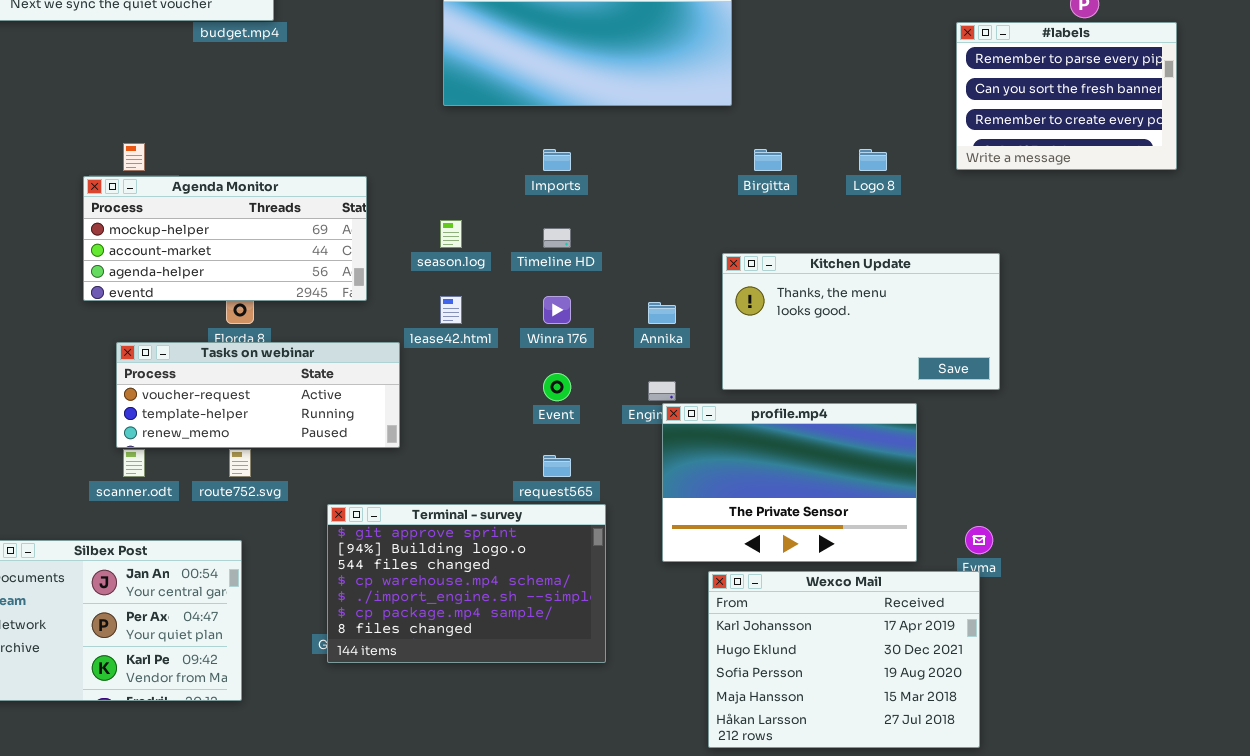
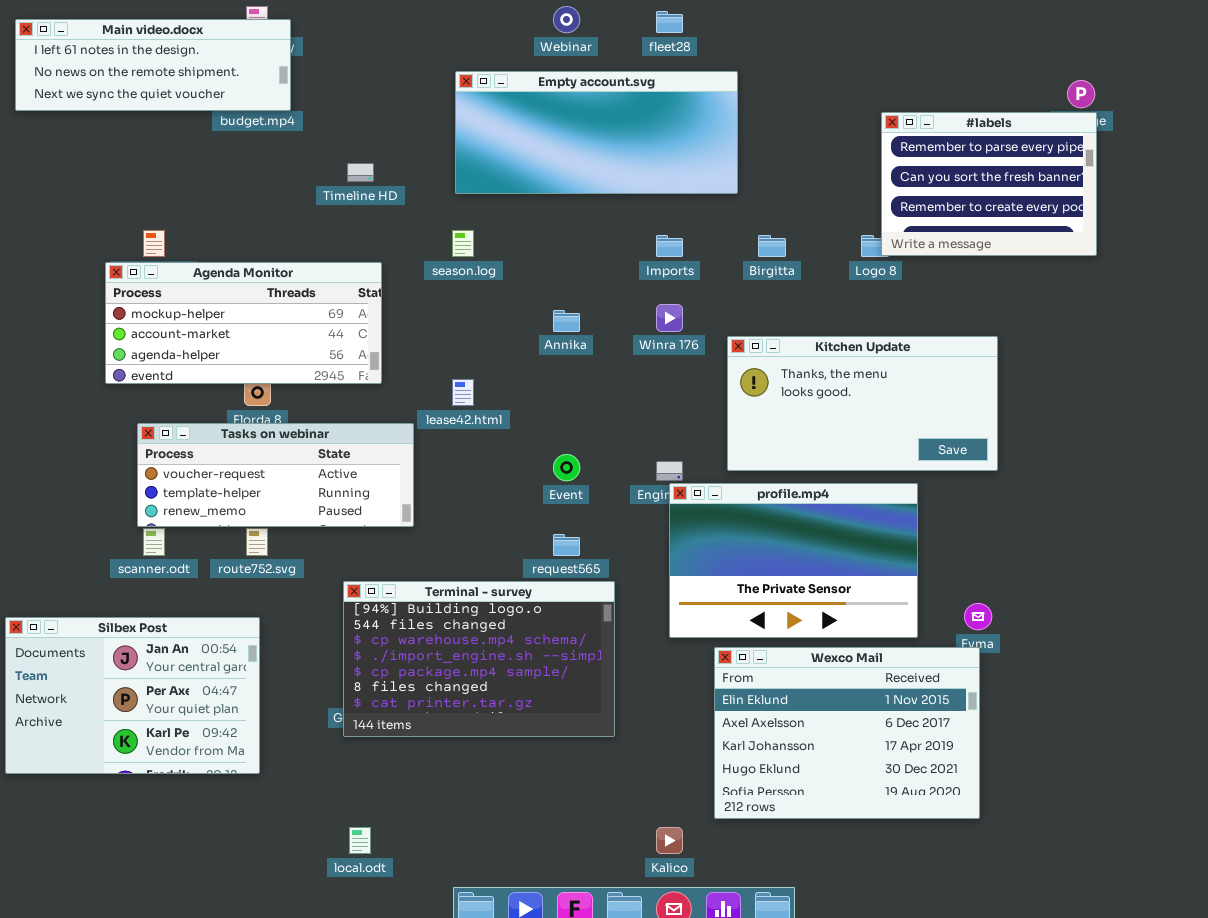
#labels: [956,22,1177,170] -> [881,112,1097,256], moved
Imports: [543,149,571,171] -> [656,235,683,257], moved
season.log: [440,220,462,248] -> [452,230,474,257], moved
Timeline HD: [543,228,571,248] -> [347,163,374,182], moved
Winra 176: [543,296,571,324] -> [656,304,683,332], moved
Annika: [648,302,676,324] -> [553,310,580,332], moved
Terminal - survey: [327,504,606,663] -> [343,581,615,737], scrolled down 1 row
Wexco Mail: [708,571,980,748] -> [714,647,980,819], scrolled up 2 rows

